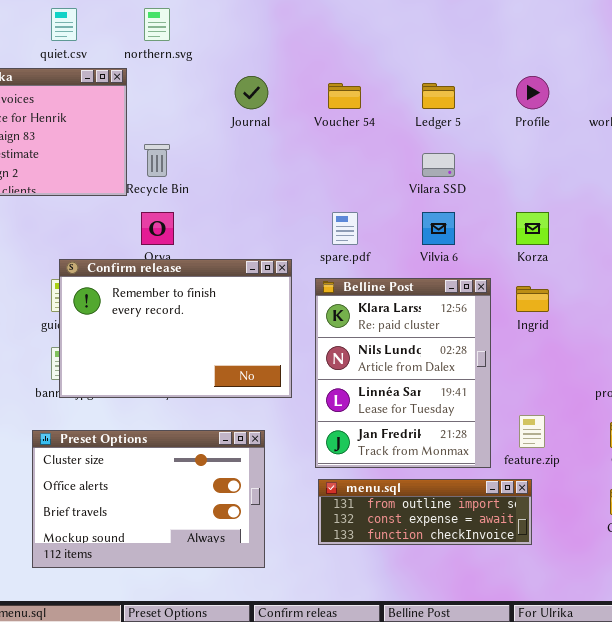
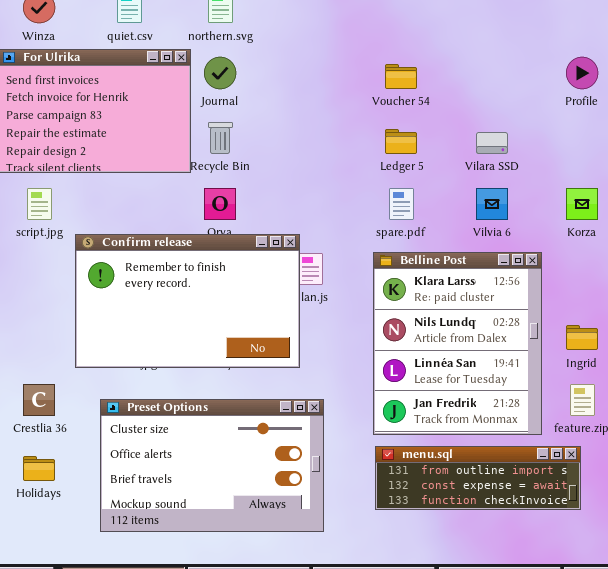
Journal: [235,76,268,109] -> [204,57,236,89], moved
Ledger 5: [422,83,455,109] -> [385,129,417,154], moved
Confirm release: [59,259,292,398] -> [75,234,300,368], moved
Ingrid: [516,286,549,312] -> [566,325,598,350], moved

